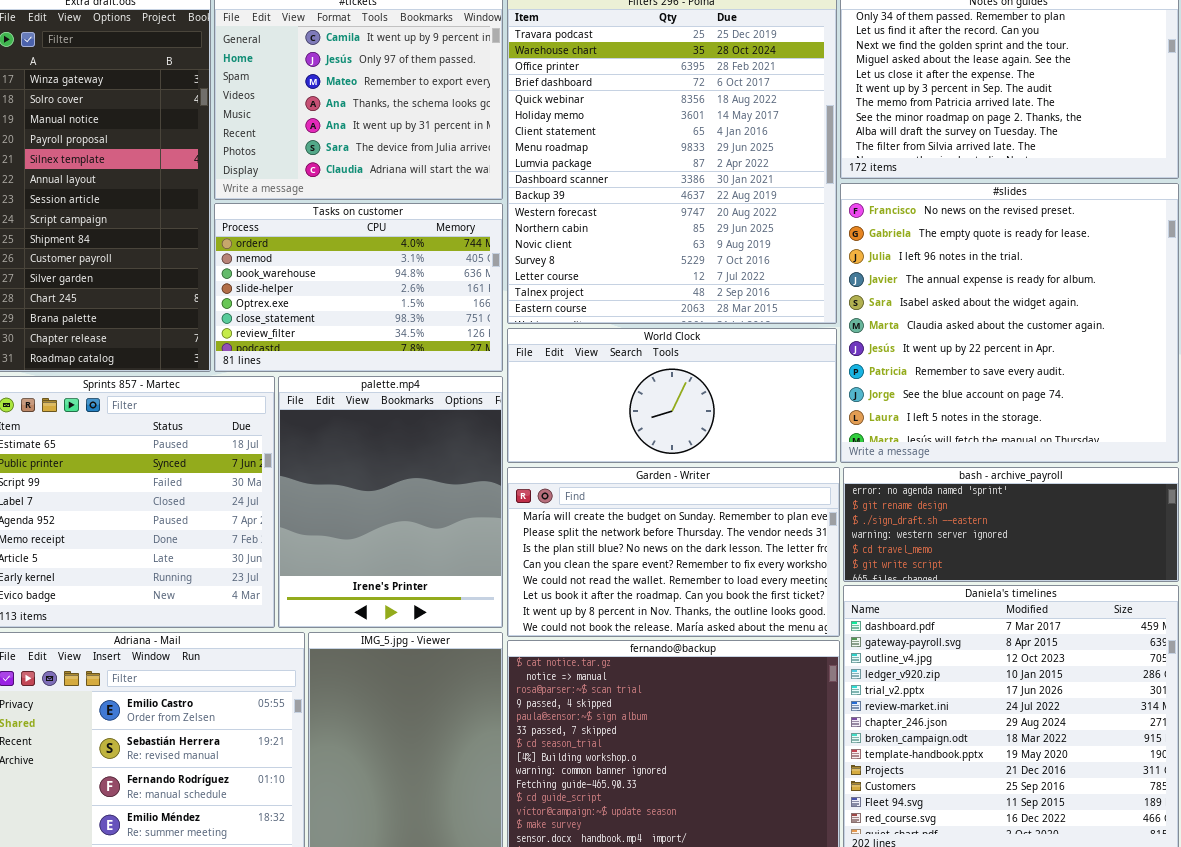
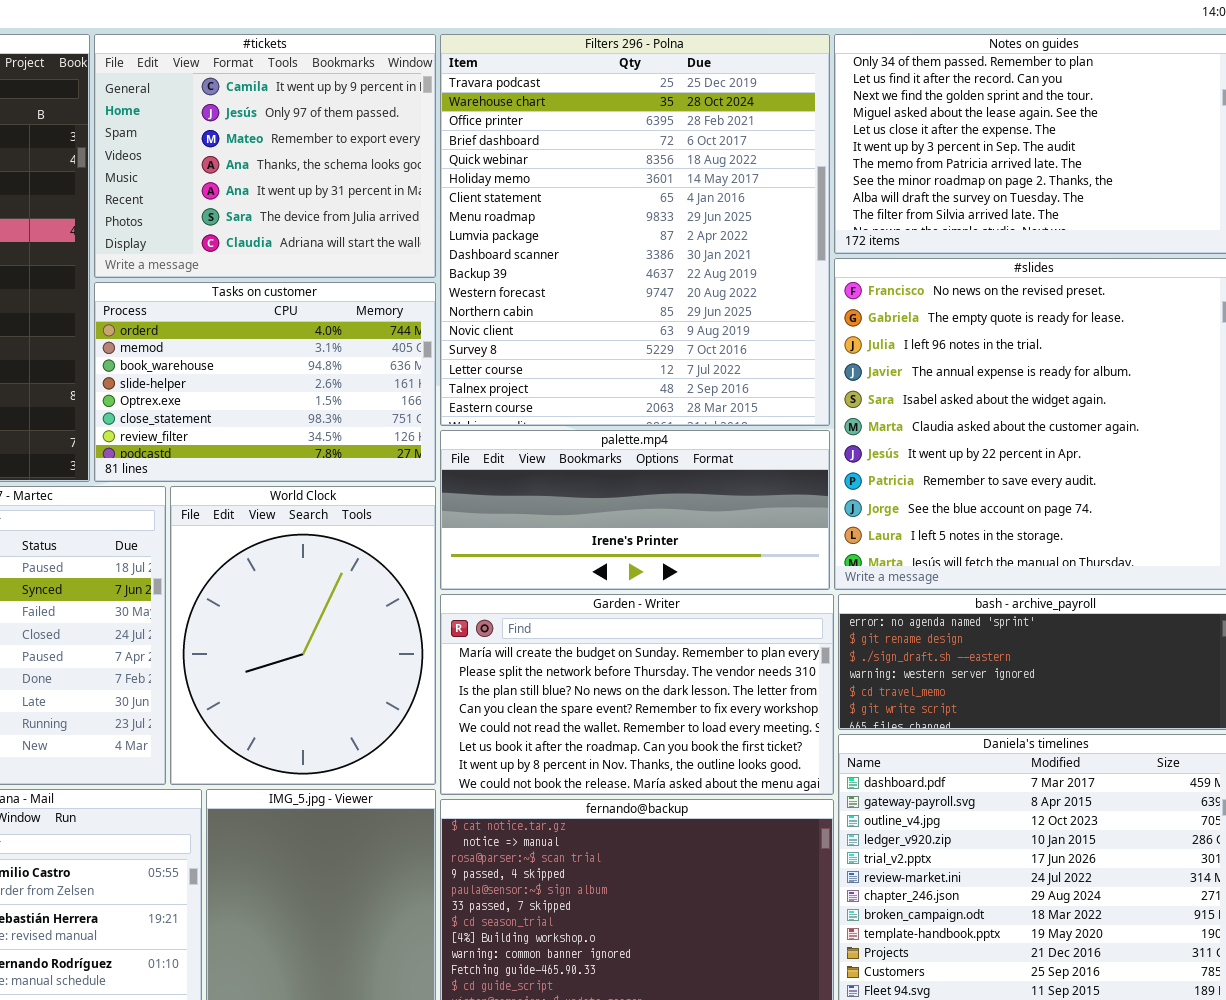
World Clock: [507,328,837,463] -> [170,486,436,785], moved, resized
palette.mp4: [278,376,503,628] -> [440,430,830,590], moved, resized

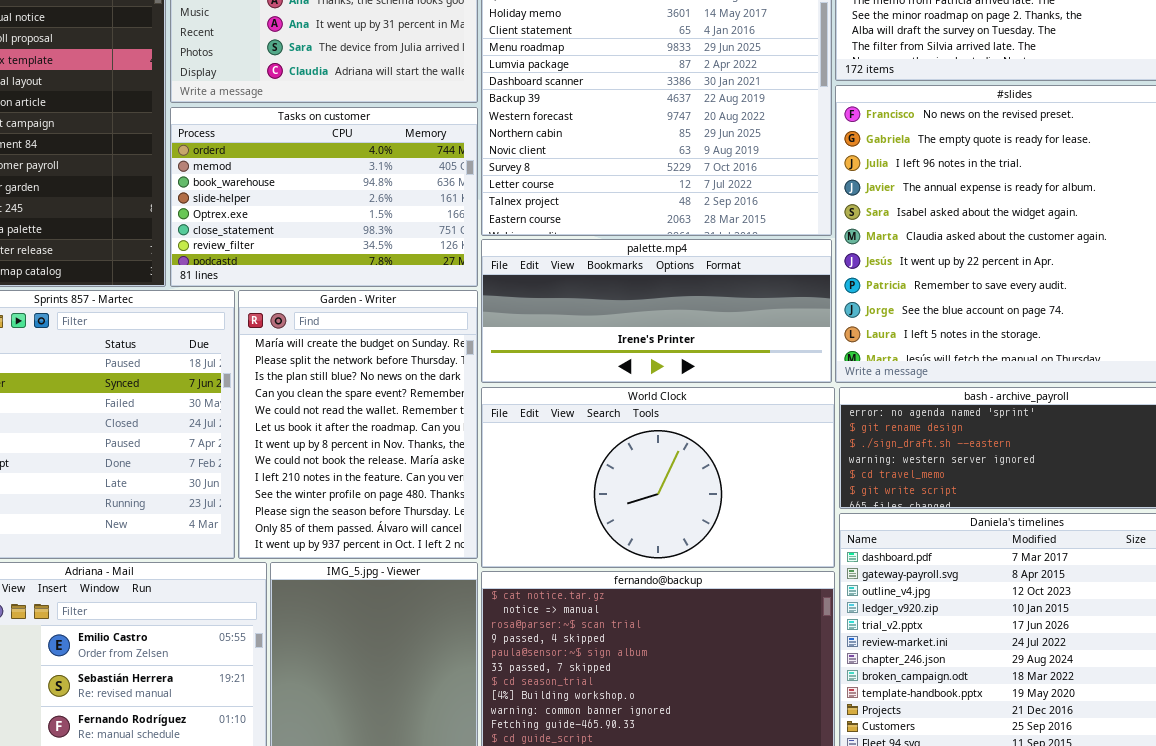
World Clock: [170,486,436,785] -> [481,387,835,568], moved, resized
Garden - Writer: [440,594,834,795] -> [238,290,478,559], moved, resized

